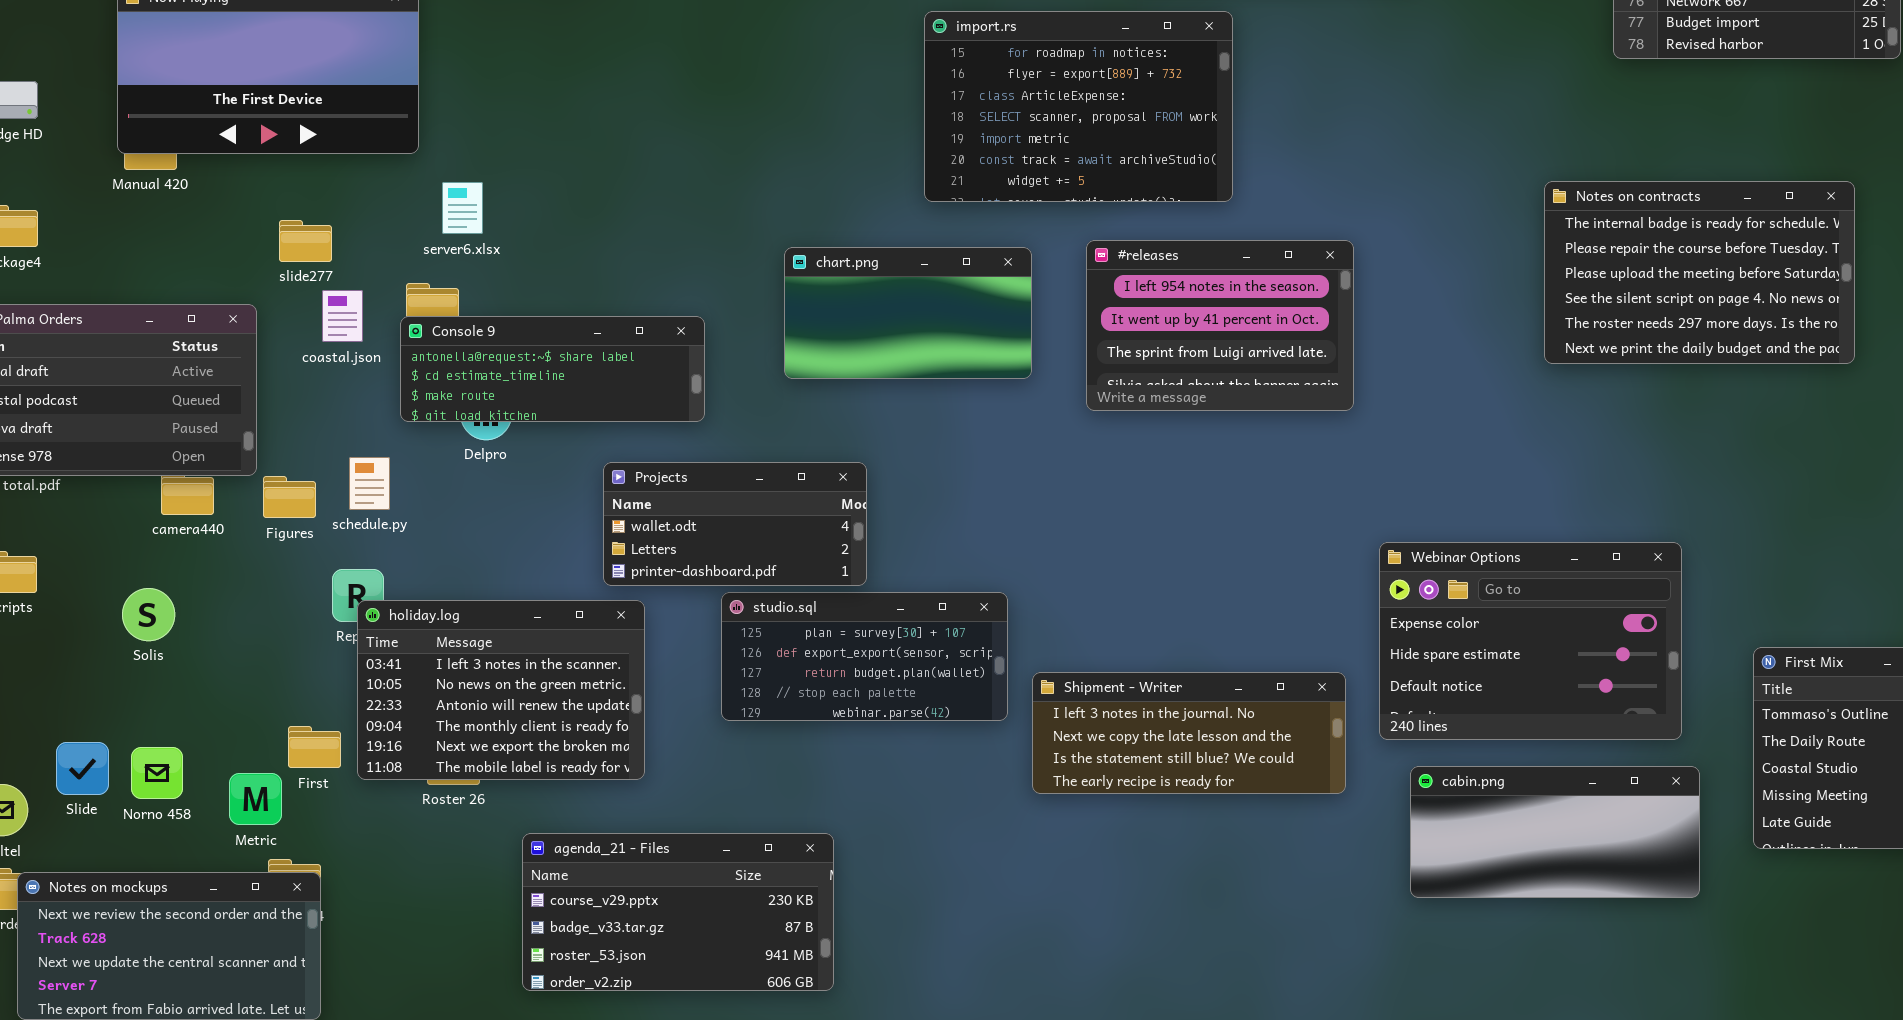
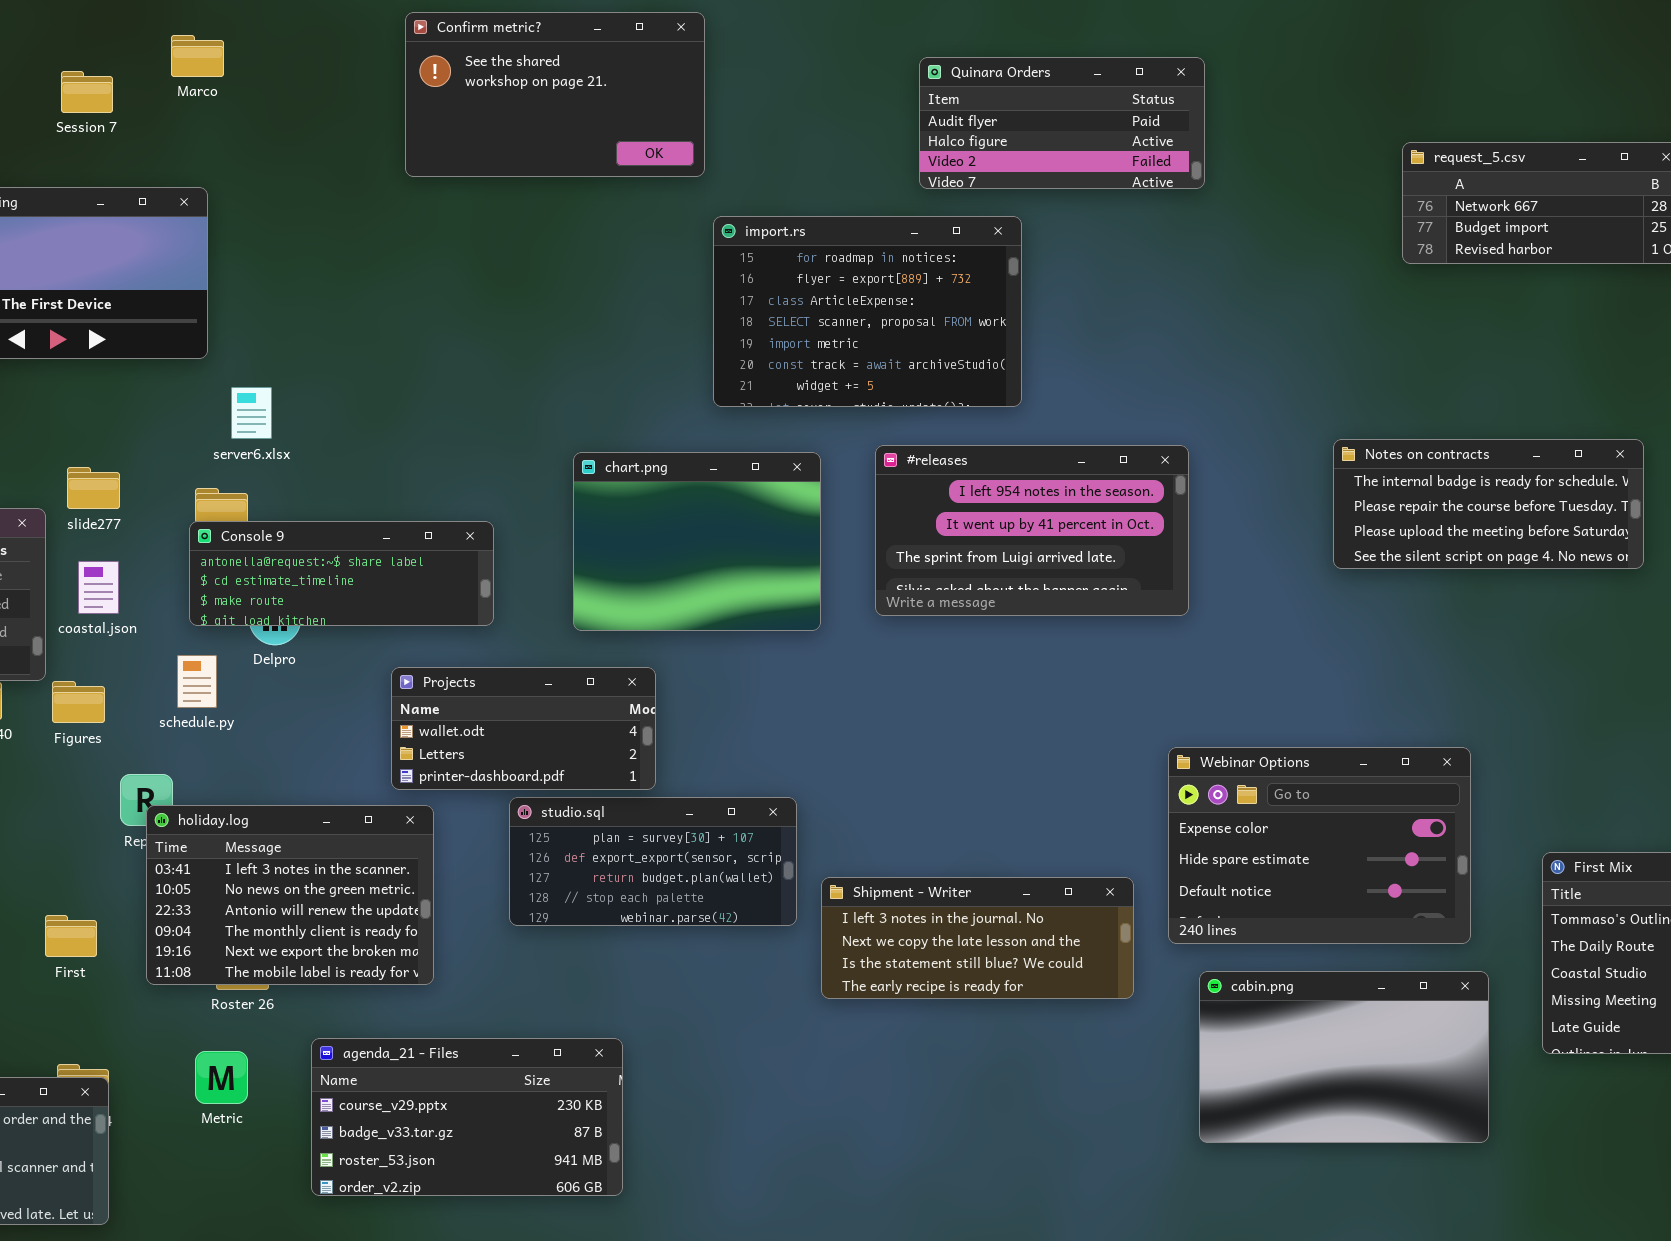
Notes on contracts: [1544,181,1855,364] -> [1333,439,1644,569], resized
slide277: [279,220,332,262] -> [67,467,120,509], moved
#releases: [1086,240,1354,411] -> [875,445,1189,616], resized
chart.png: [784,247,1032,379] -> [573,452,821,631], resized
coastal.json: [322,290,363,342] -> [78,561,119,614], moved
schedule.py: [349,457,390,510] -> [177,655,217,708], moved
First: [288,726,341,768] -> [45,915,97,957], moved
cabin.png: [1410,766,1700,898] -> [1199,971,1489,1143], resized
Metric: [229,773,282,825] -> [195,1051,248,1104], moved

